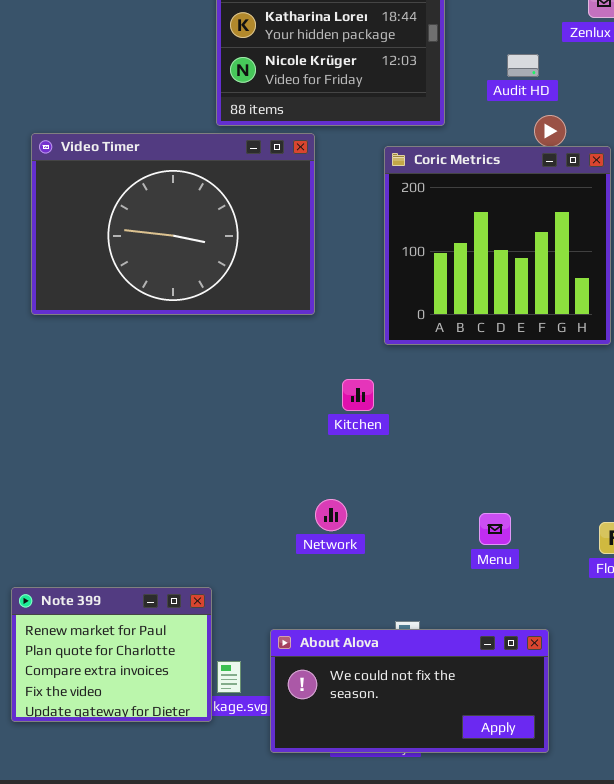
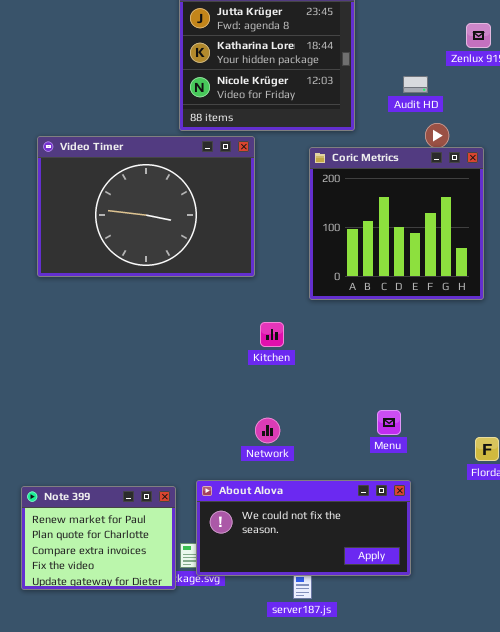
Kitchen: [342,379,374,411] -> [260,322,284,347], moved
Menu: [479,513,511,545] -> [377,410,401,435], moved
About Alova: [270,629,549,753] -> [196,480,411,576], moved

